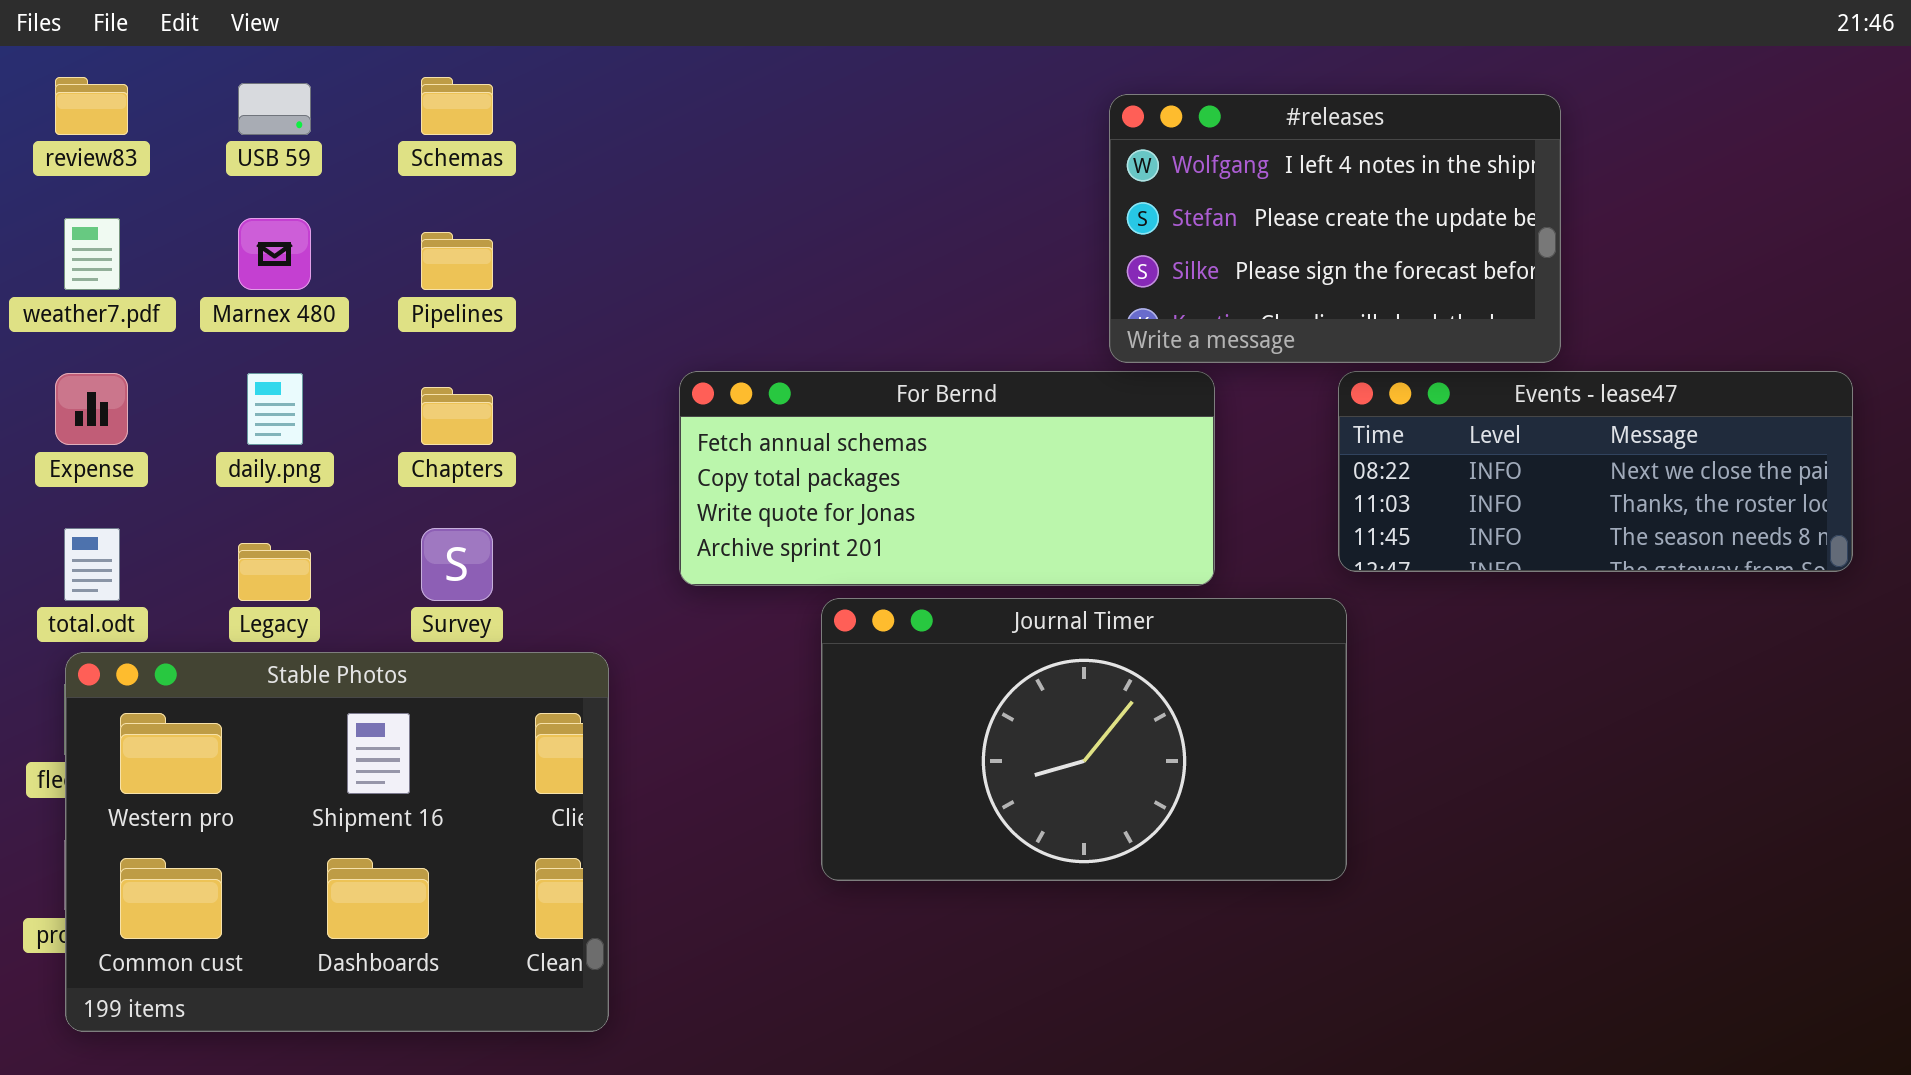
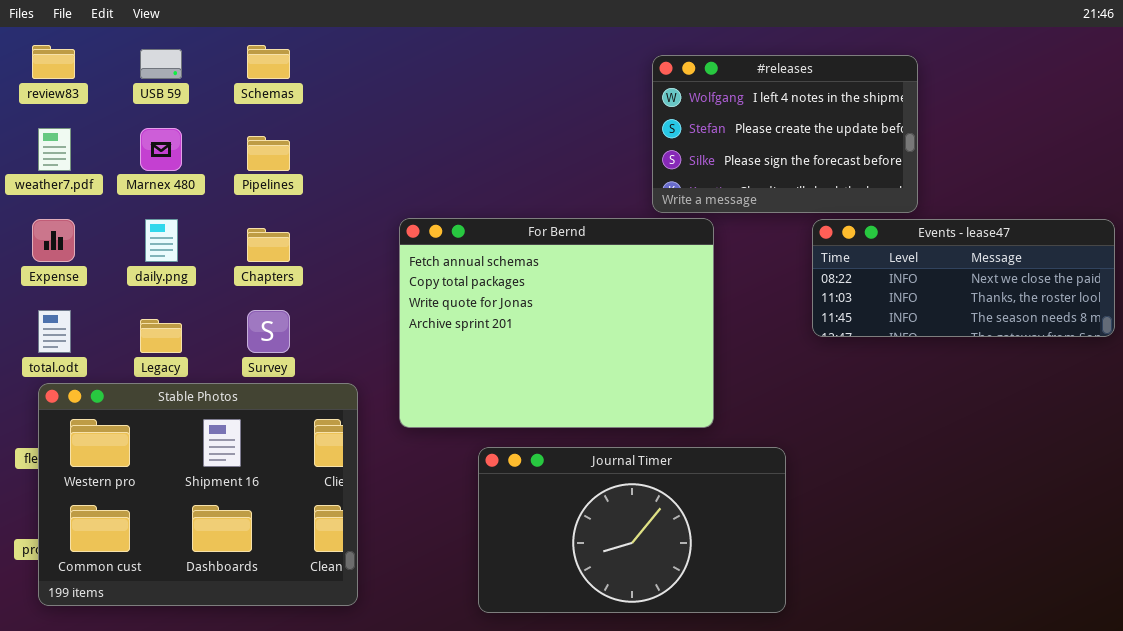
For Bernd: [679,371,1215,586] -> [399,218,714,428], resized
Events - lease47: [1338,371,1853,572] -> [812,219,1115,337], moved
Journal Timer: [821,598,1347,881] -> [478,447,786,613], moved

